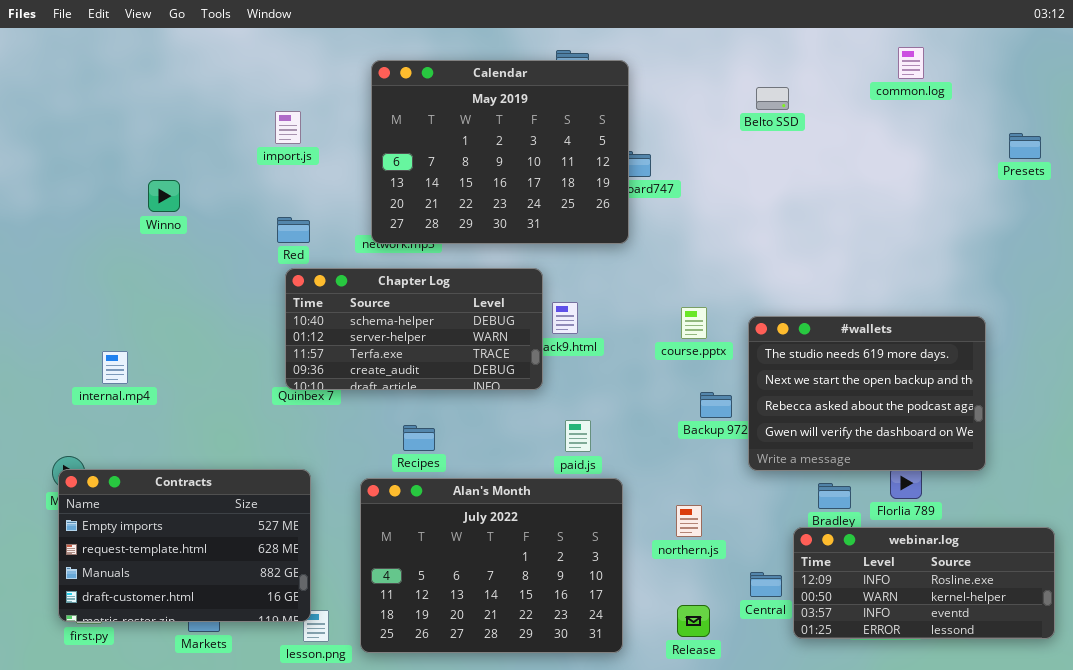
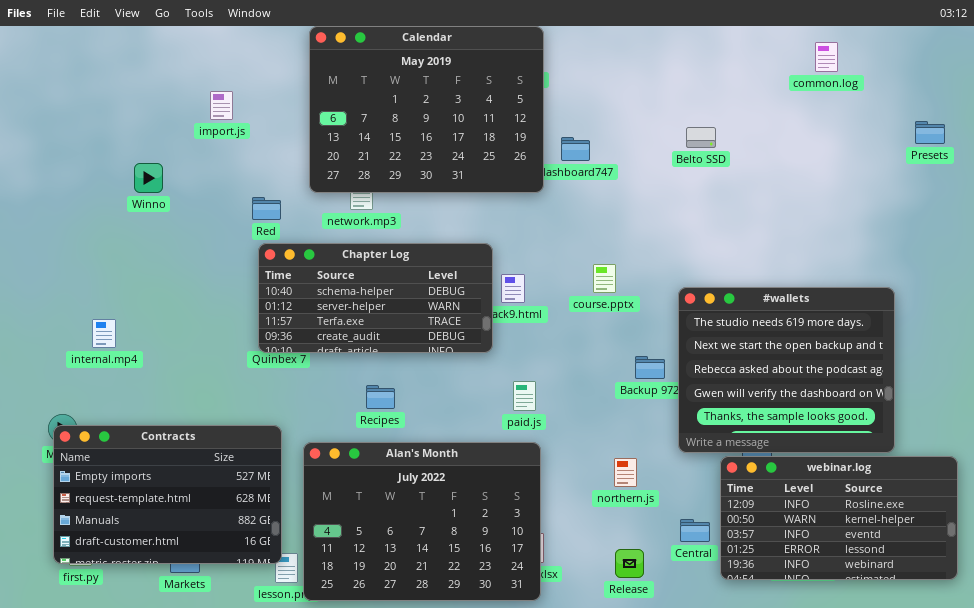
Calendar: [371,60,629,244] -> [309,26,544,193], moved
Belto SSD: [756,87,789,110] -> [686,127,716,148], moved
import.js: [275,111,301,144] -> [210,91,233,120], moved
course.pptx: [681,307,707,339] -> [593,264,616,293], moved
#wallets: [748,316,986,471] -> [678,287,895,453], resized
Alan's Month: [360,478,623,653] -> [303,442,541,601], moved
webinar.log: [793,527,1055,639] -> [720,456,958,580], resized

